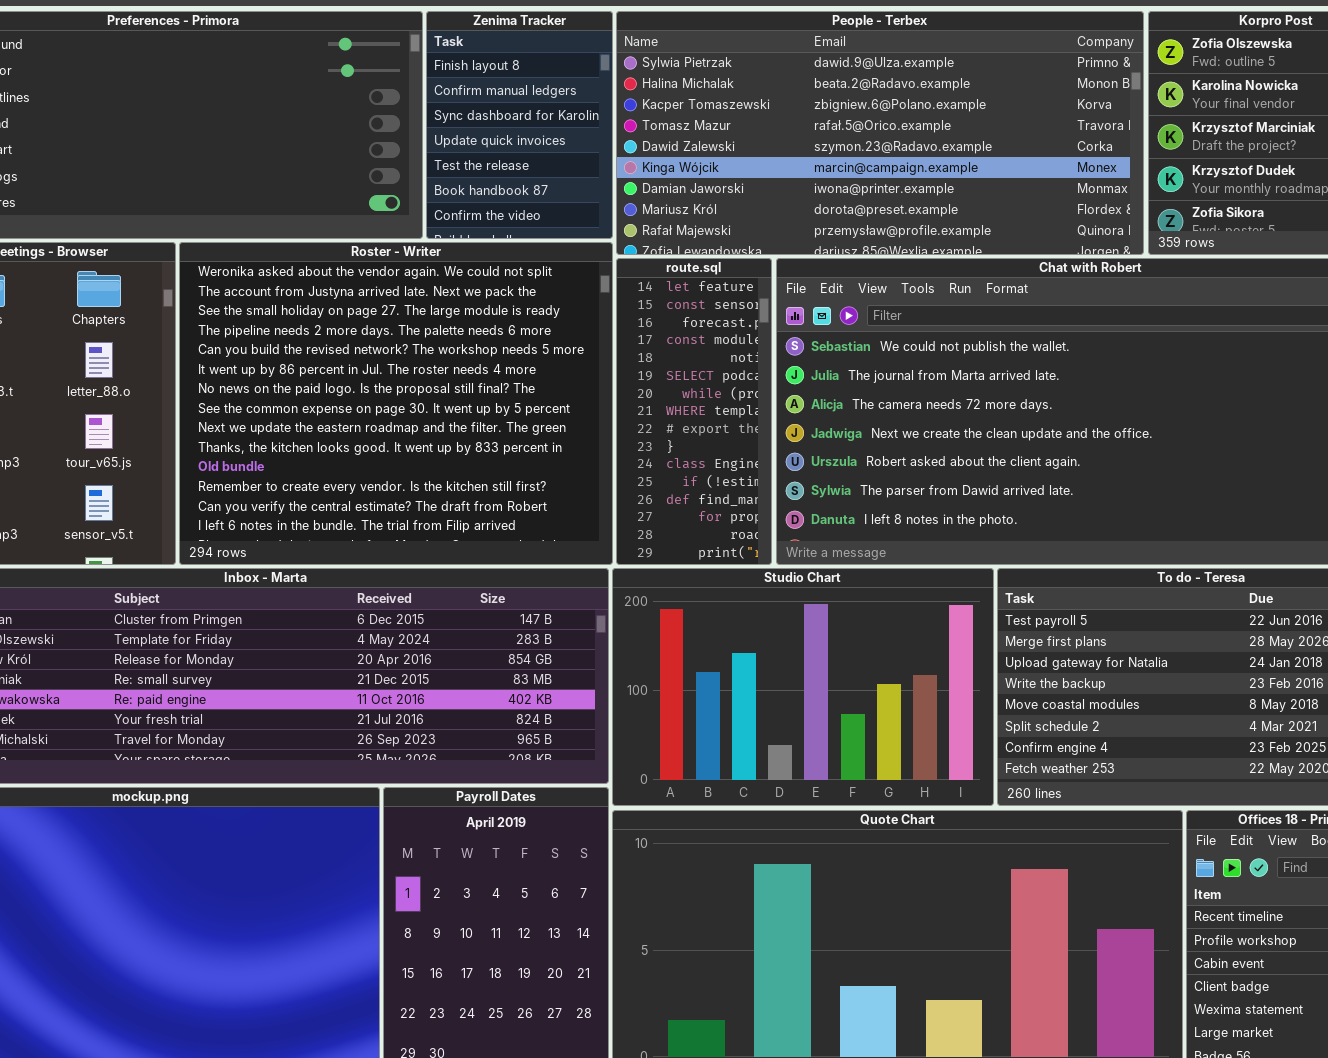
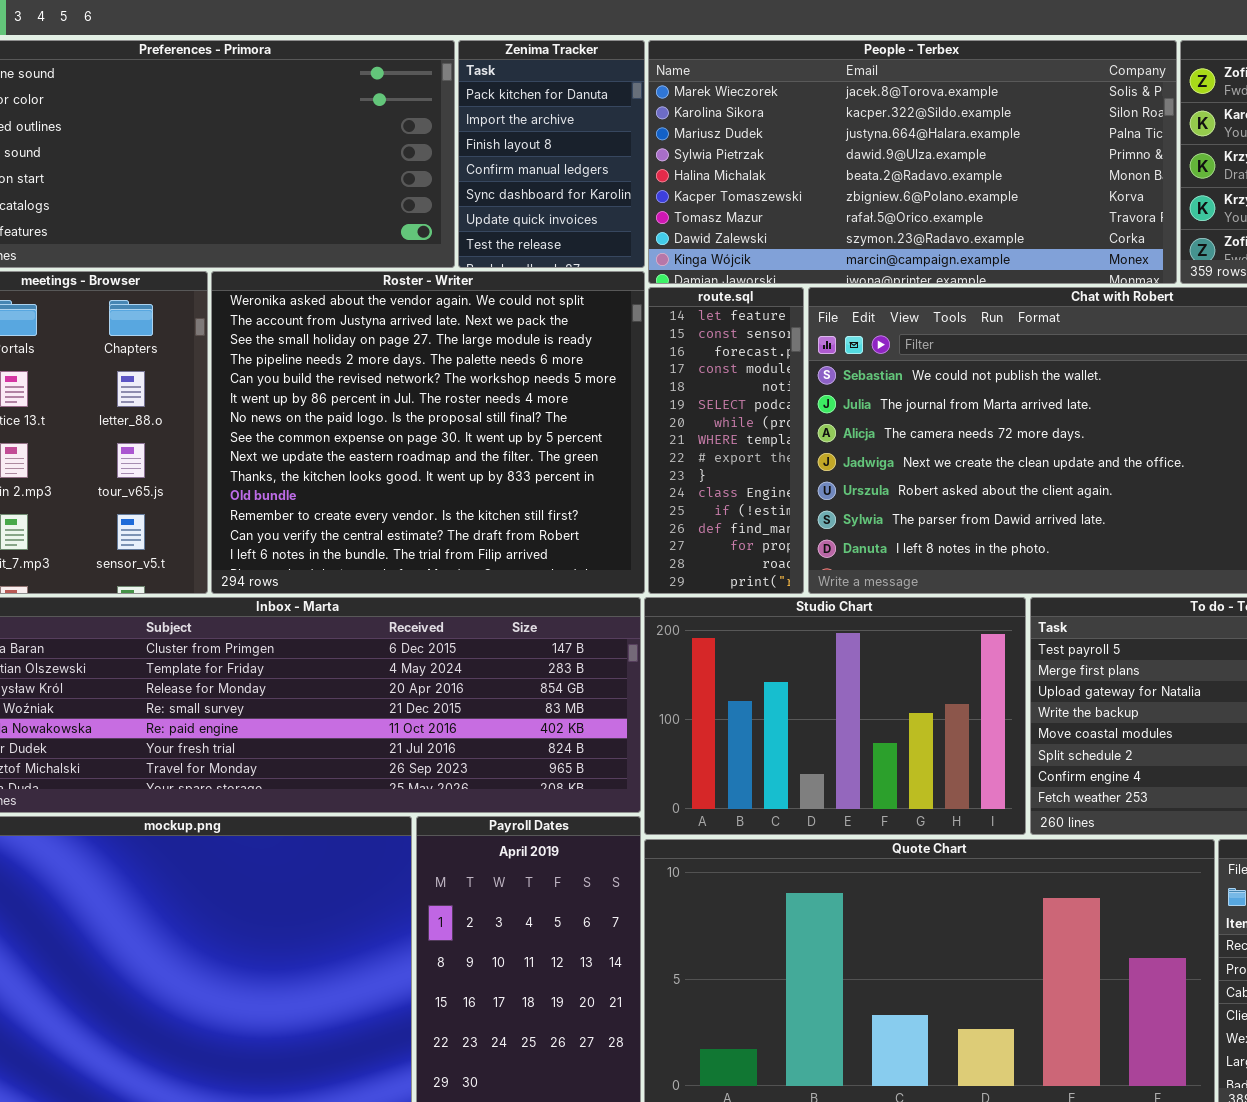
Zenima Tracker: [426,11,613,239] -> [458,40,645,268], scrolled up 2 rows
People - Terbex: [616,11,1144,255] -> [648,40,1177,284], scrolled up 3 rows

